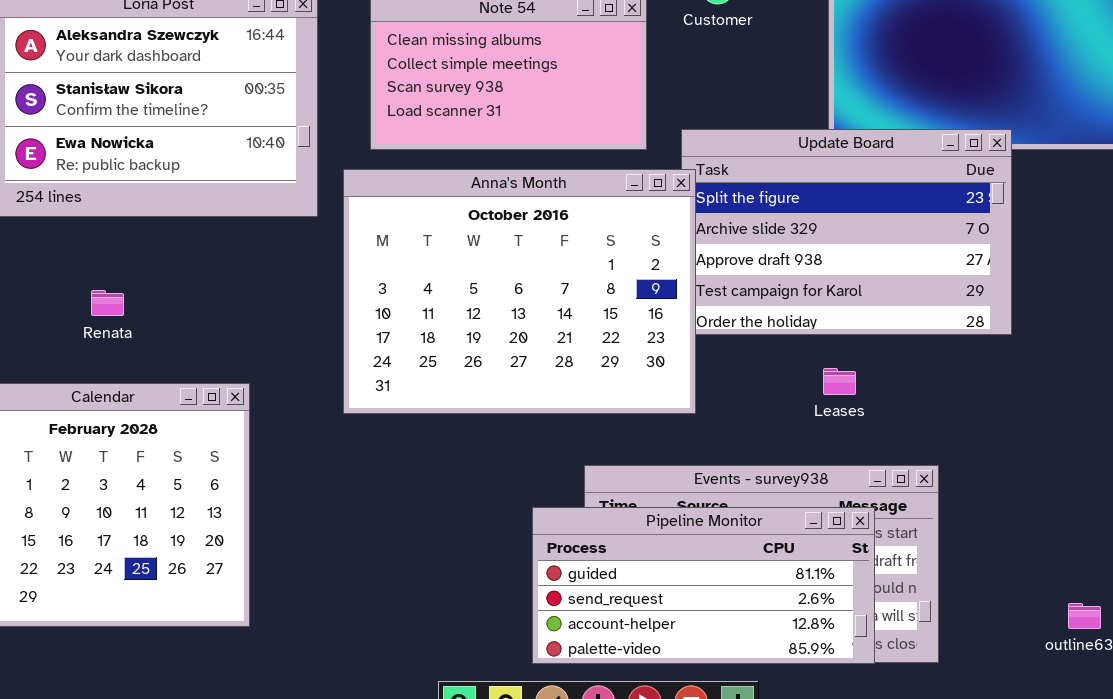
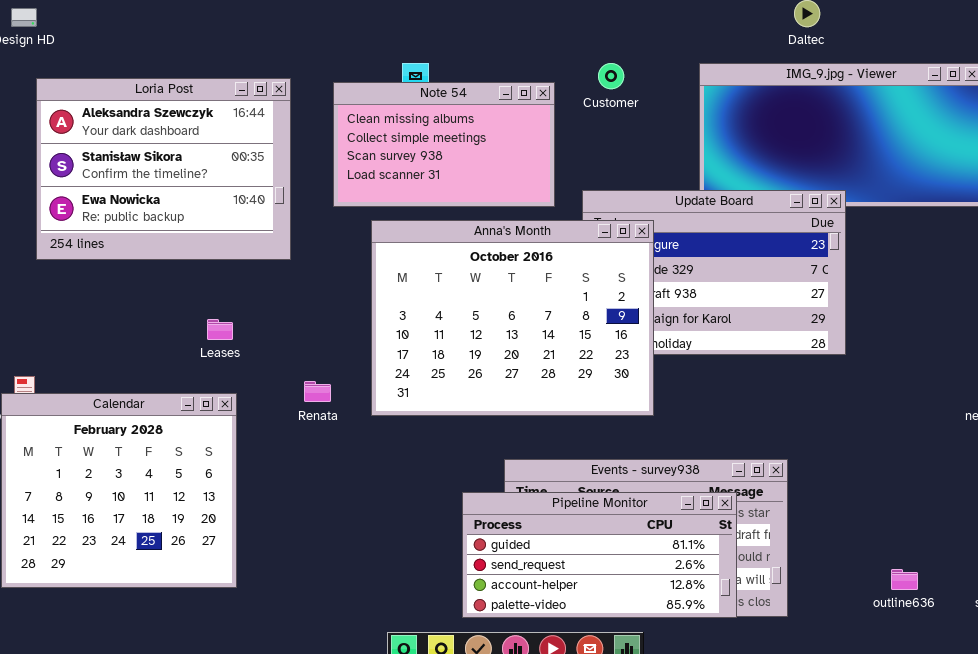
Anna's Month: [343,169,696,414] -> [371,220,654,416], moved
Renata: [91,290,124,316] -> [304,381,331,402], moved
Leases: [823,368,856,395] -> [207,319,233,340], moved

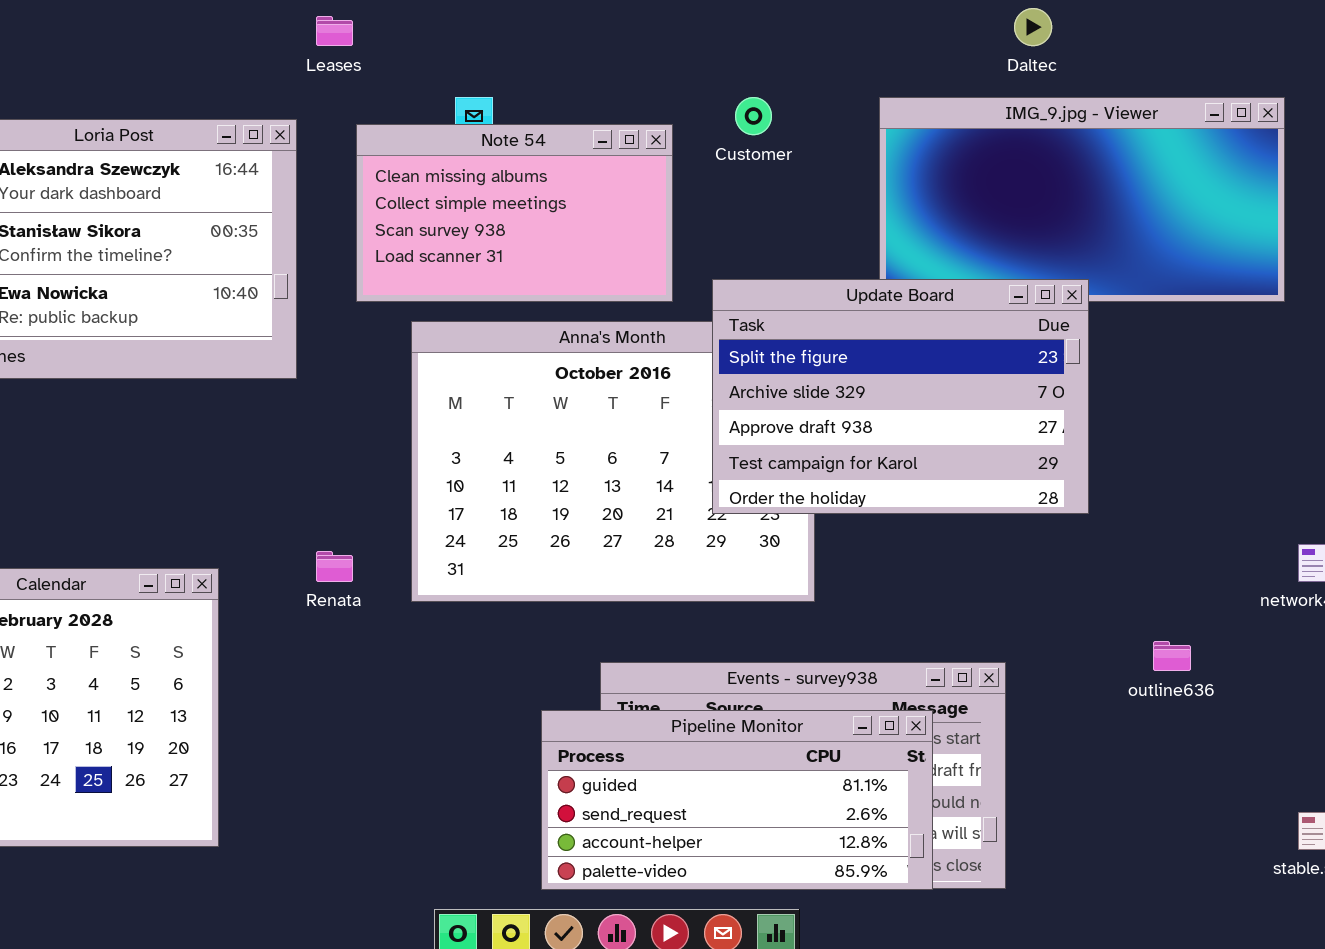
Update Board: [582,190,846,355] -> [712,279,1089,514], raised
Leases: [207,319,233,340] -> [316,16,353,46], moved
outline636: [891,569,918,590] -> [1153,641,1191,671], moved

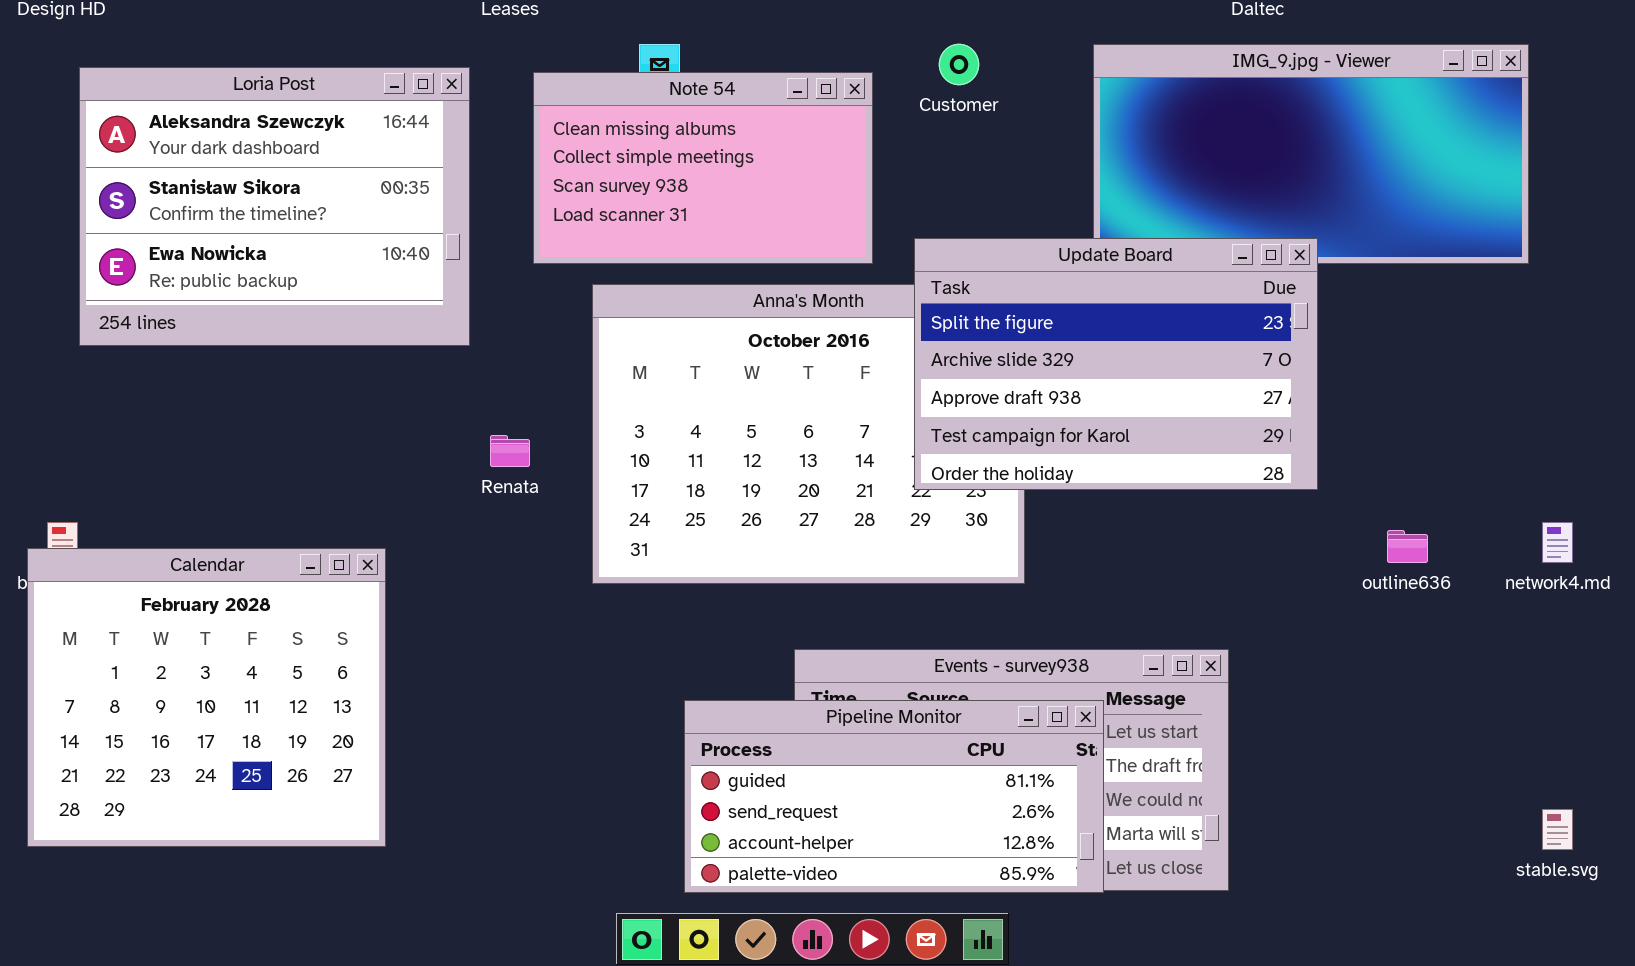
Renata: [316,551,353,582] -> [490,435,530,467], moved
outline636: [1153,641,1191,671] -> [1387,530,1428,563], moved
Pipeline Monitor: [541,710,933,890] -> [684,700,1104,893], moved

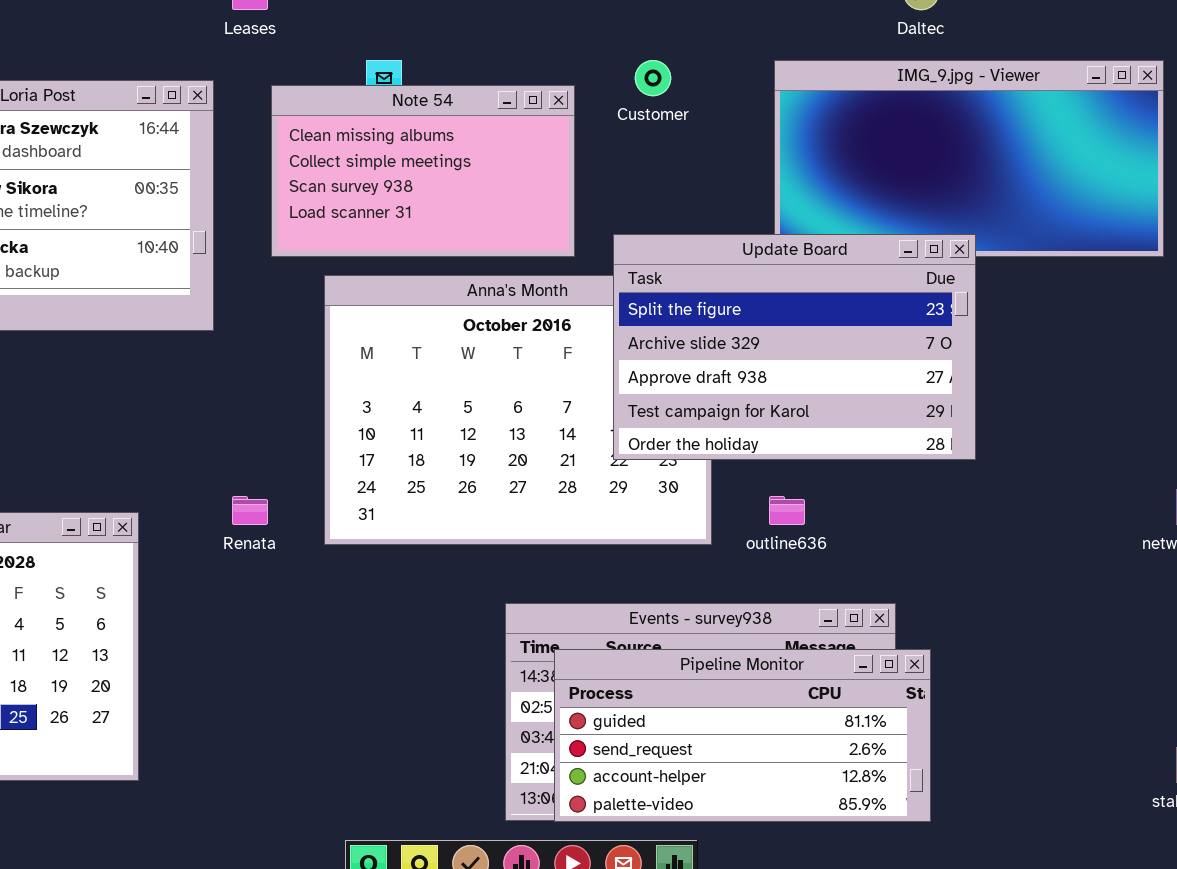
Renata: [490,435,530,467] -> [232,496,268,525], moved
outline636: [1387,530,1428,563] -> [769,496,805,525], moved
Pipeline Monitor: [684,700,1104,893] -> [554,649,931,822], moved

